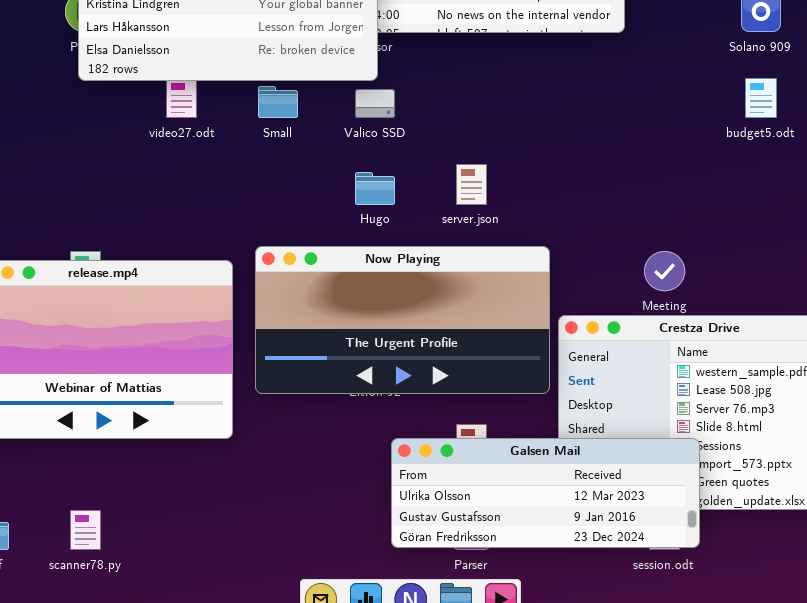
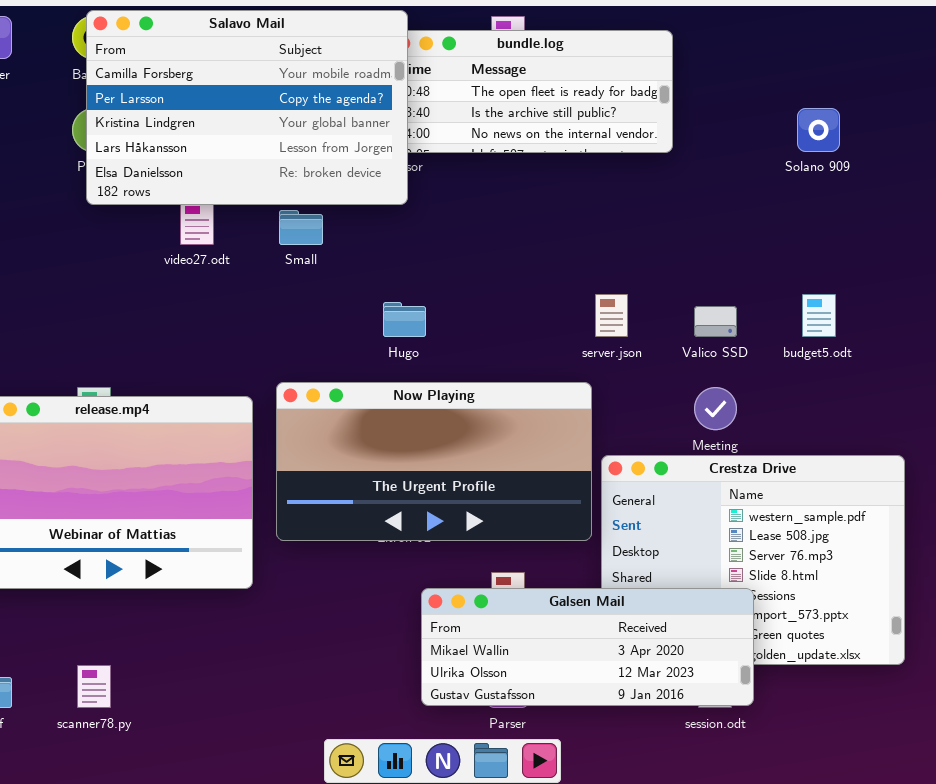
budget5.odt: [745,78,777,118] -> [802,294,836,337], moved
Valico SSD: [355,89,395,118] -> [694,306,737,337], moved
server.json: [456,164,487,205] -> [595,294,628,337], moved
Galsen Mail: [391,438,700,548] -> [421,588,754,706], scrolled up 1 row

